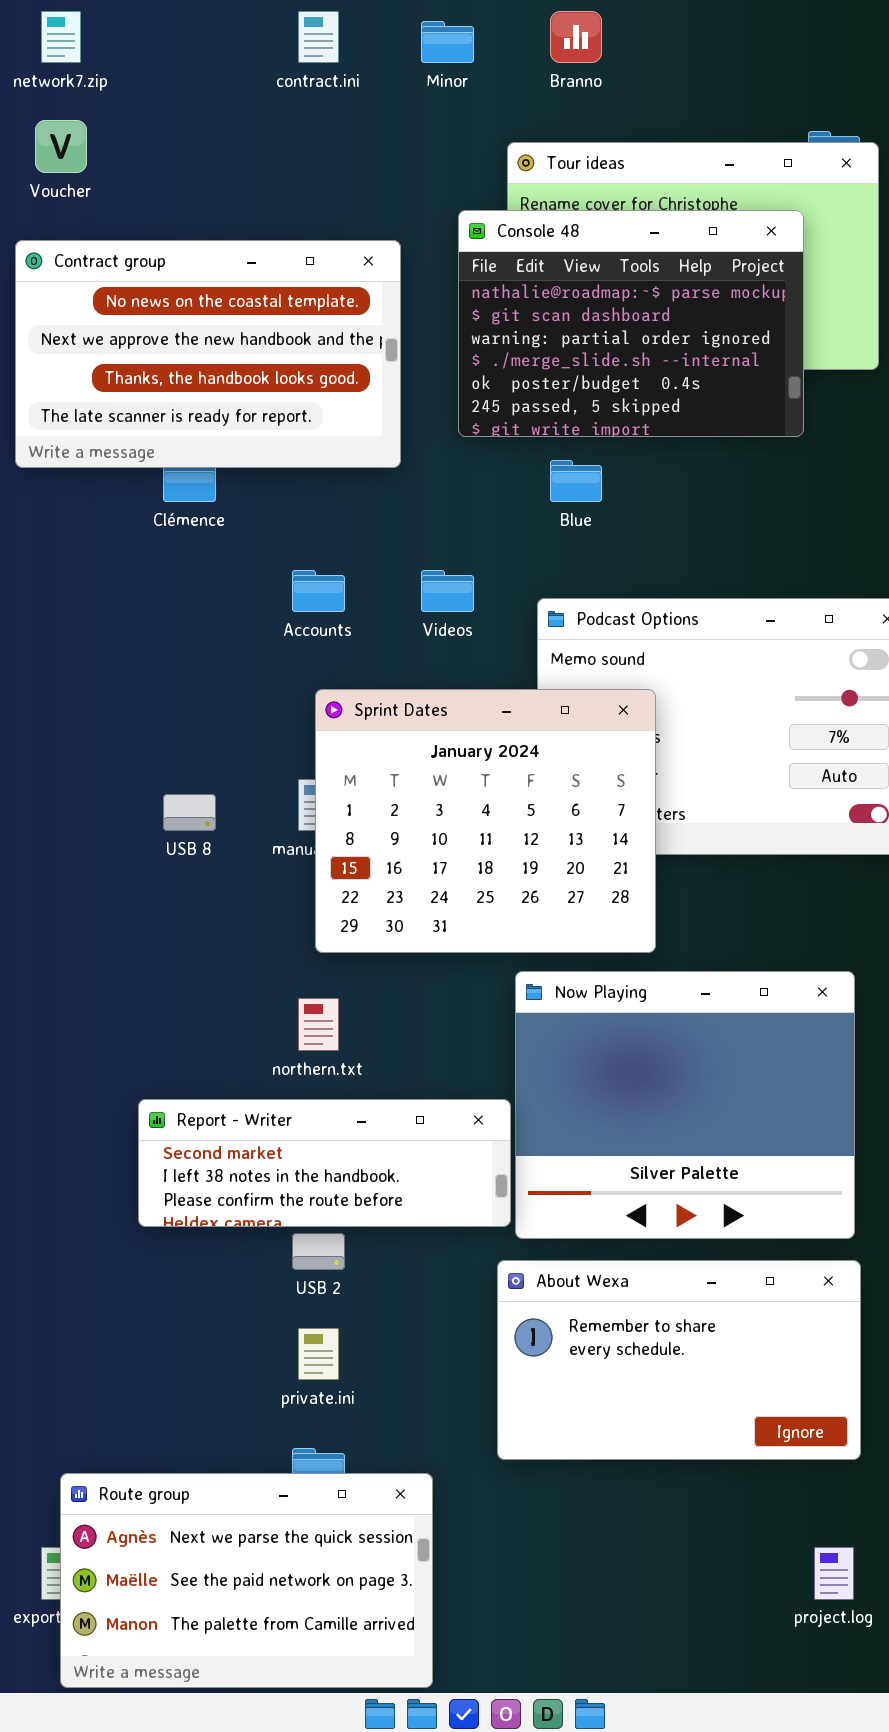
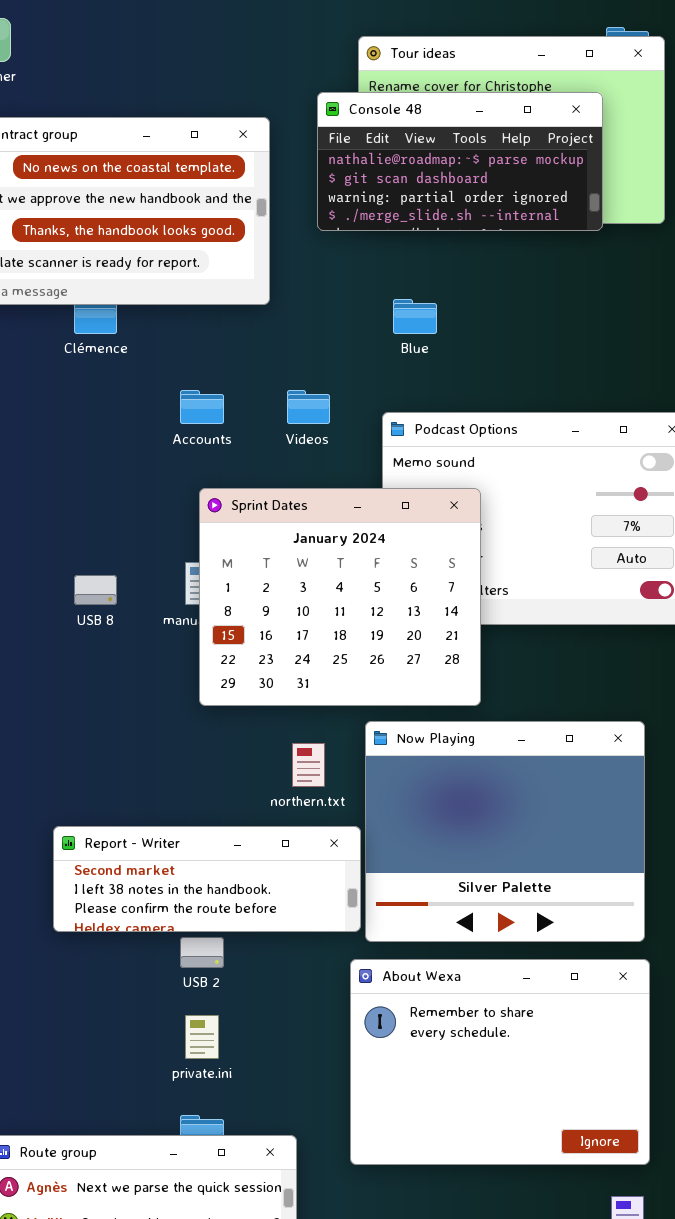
Console 48: [458,210,804,437] -> [317,92,603,231], resized
northern.txt: [298,998,339,1051] -> [292,743,325,787], moved
About Wexa: [497,1260,861,1460] -> [350,959,650,1165], resized

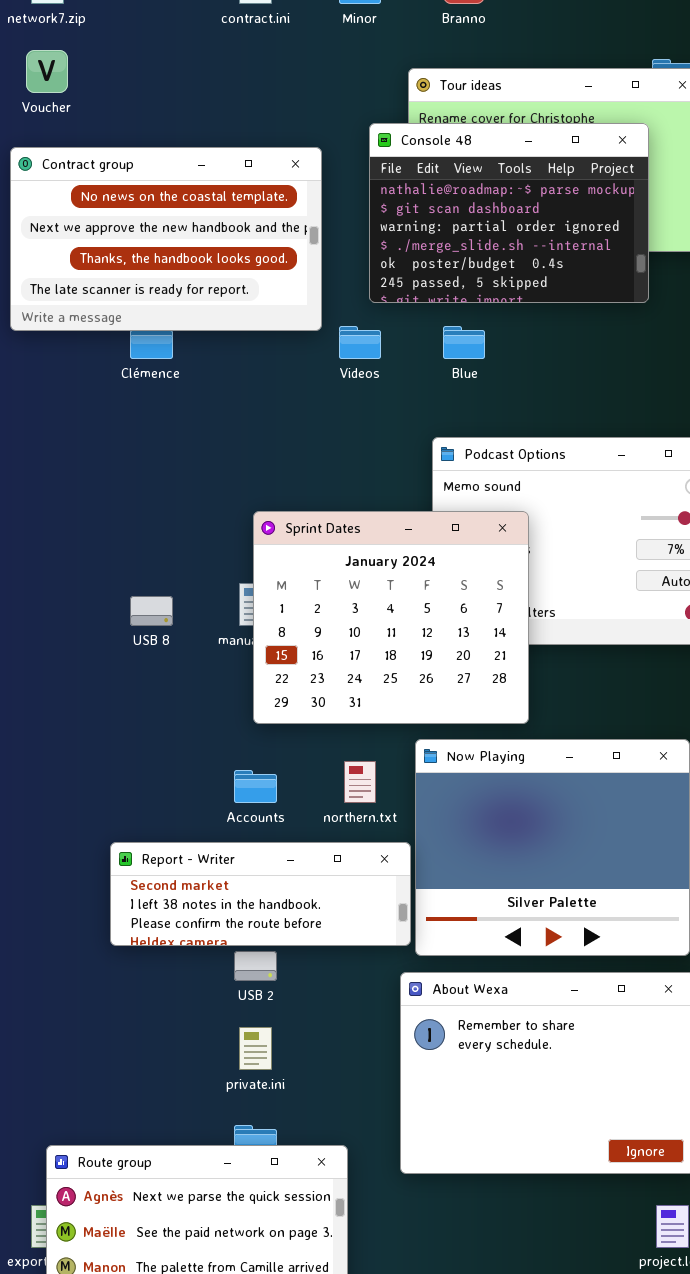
Console 48: [317,92,603,231] -> [369,123,649,303], resized
Accounts: [180,390,224,424] -> [234,770,277,803], moved
Videos: [287,390,330,424] -> [339,326,381,359], moved

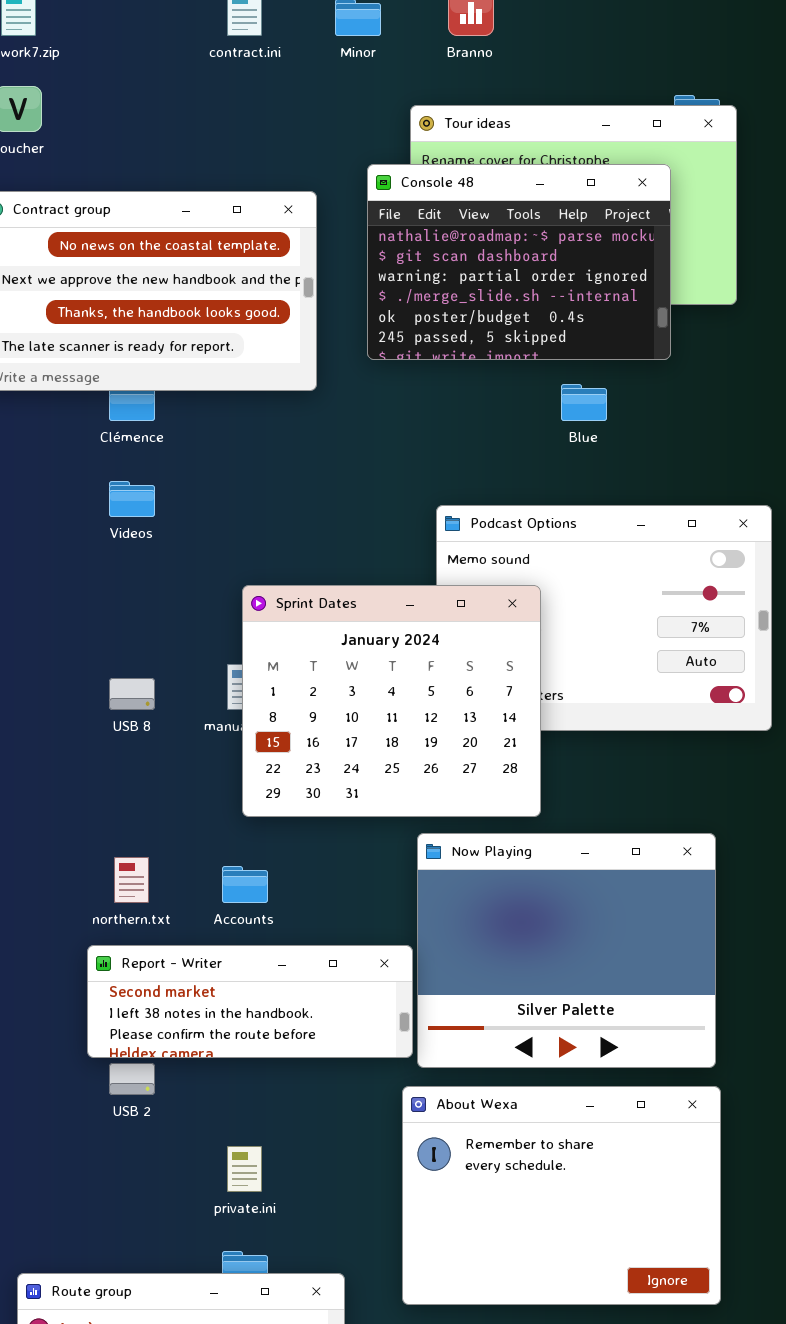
Videos: [339,326,381,359] -> [109,481,155,517], moved
Blue: [443,326,485,359] -> [561,384,607,421], moved
northern.txt: [344,761,376,803] -> [114,857,149,903], moved
USB 2: [234,951,277,981] -> [109,1063,155,1095], moved

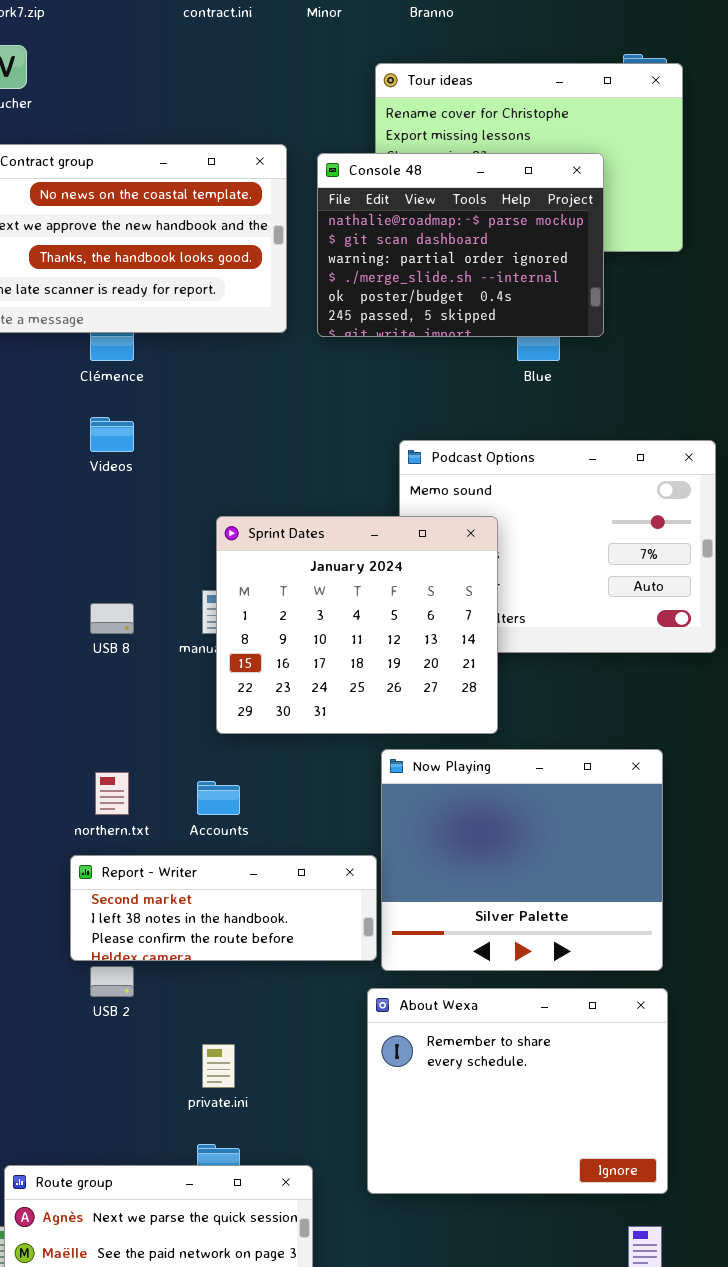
Console 48: [367,164,671,360] -> [317,153,604,337], moved

